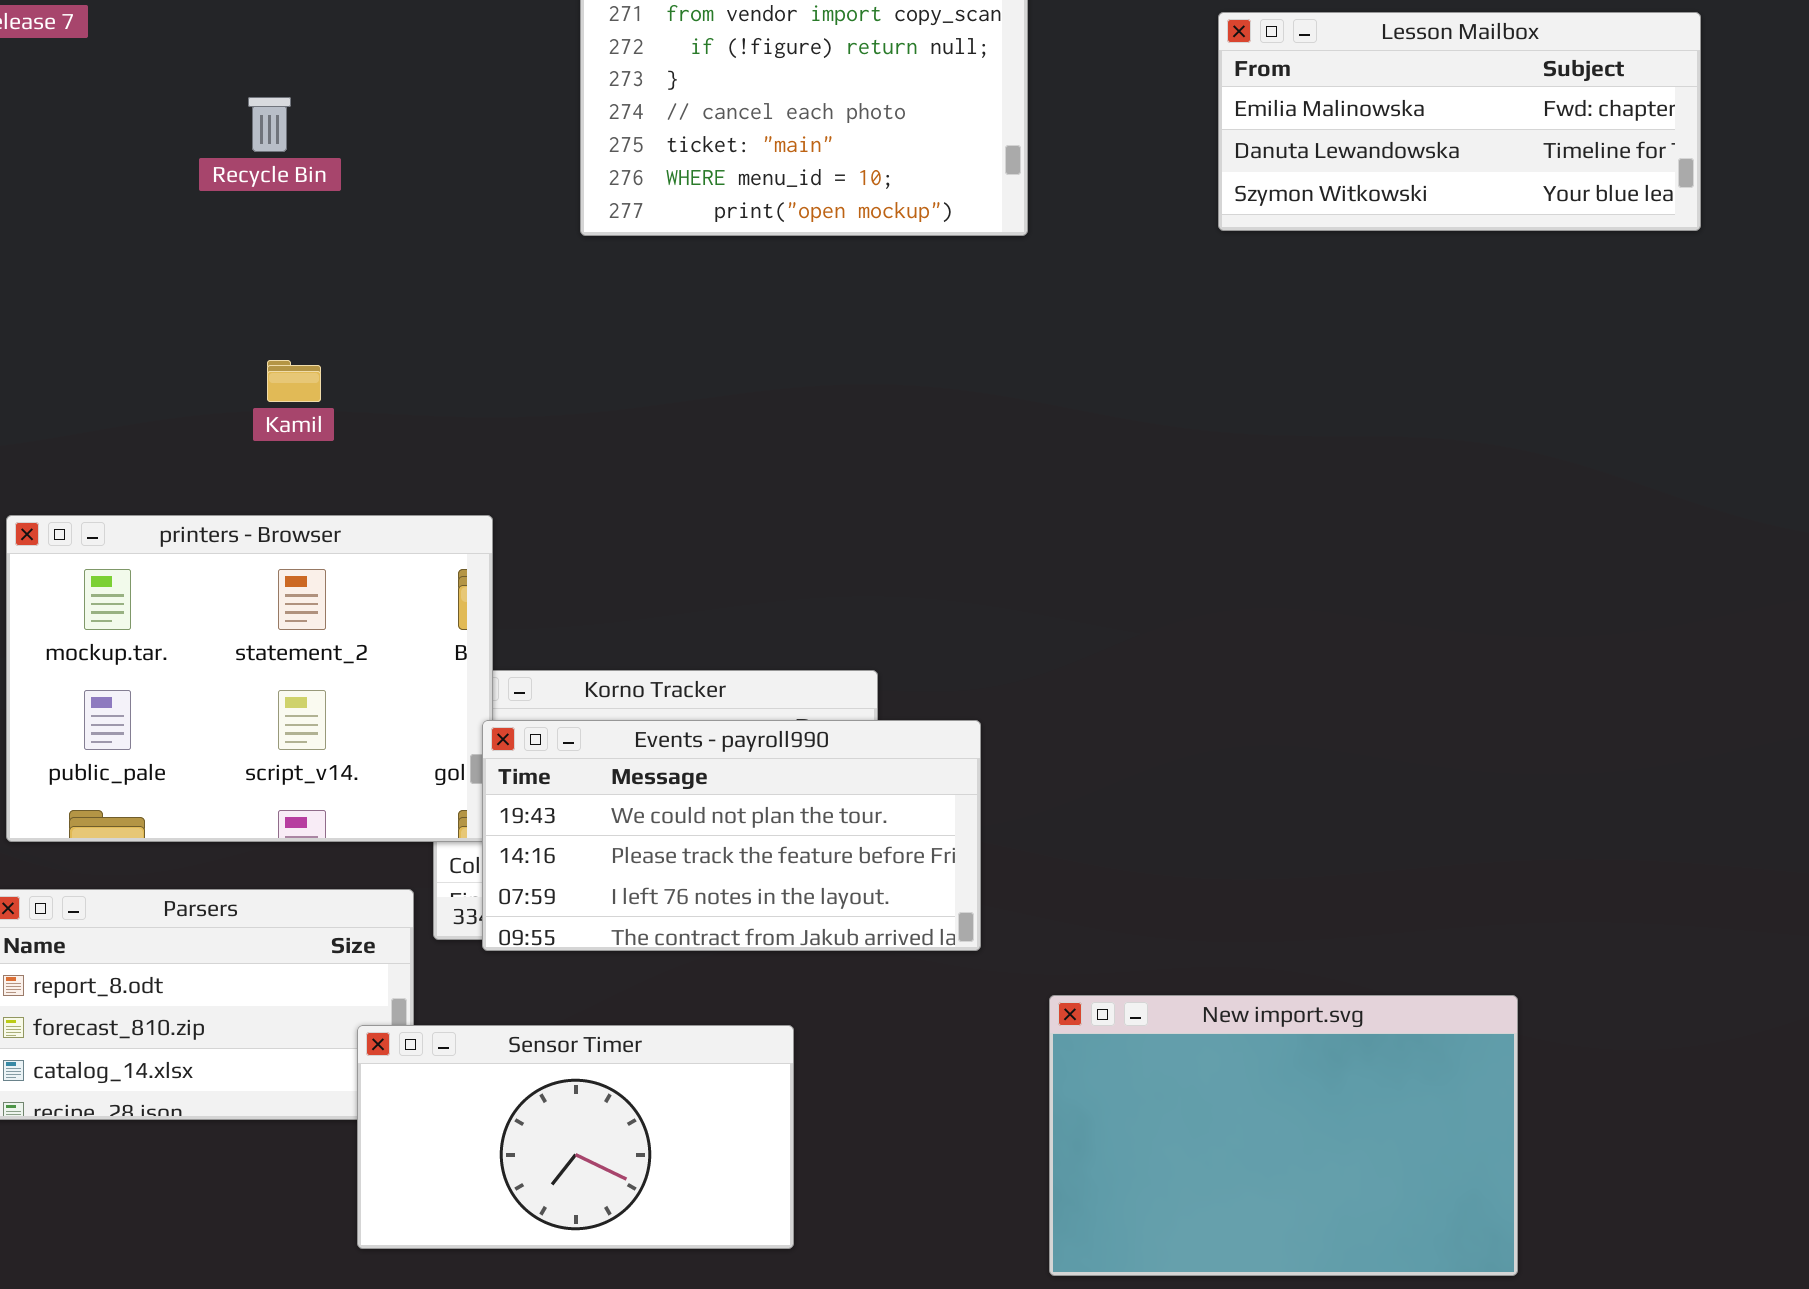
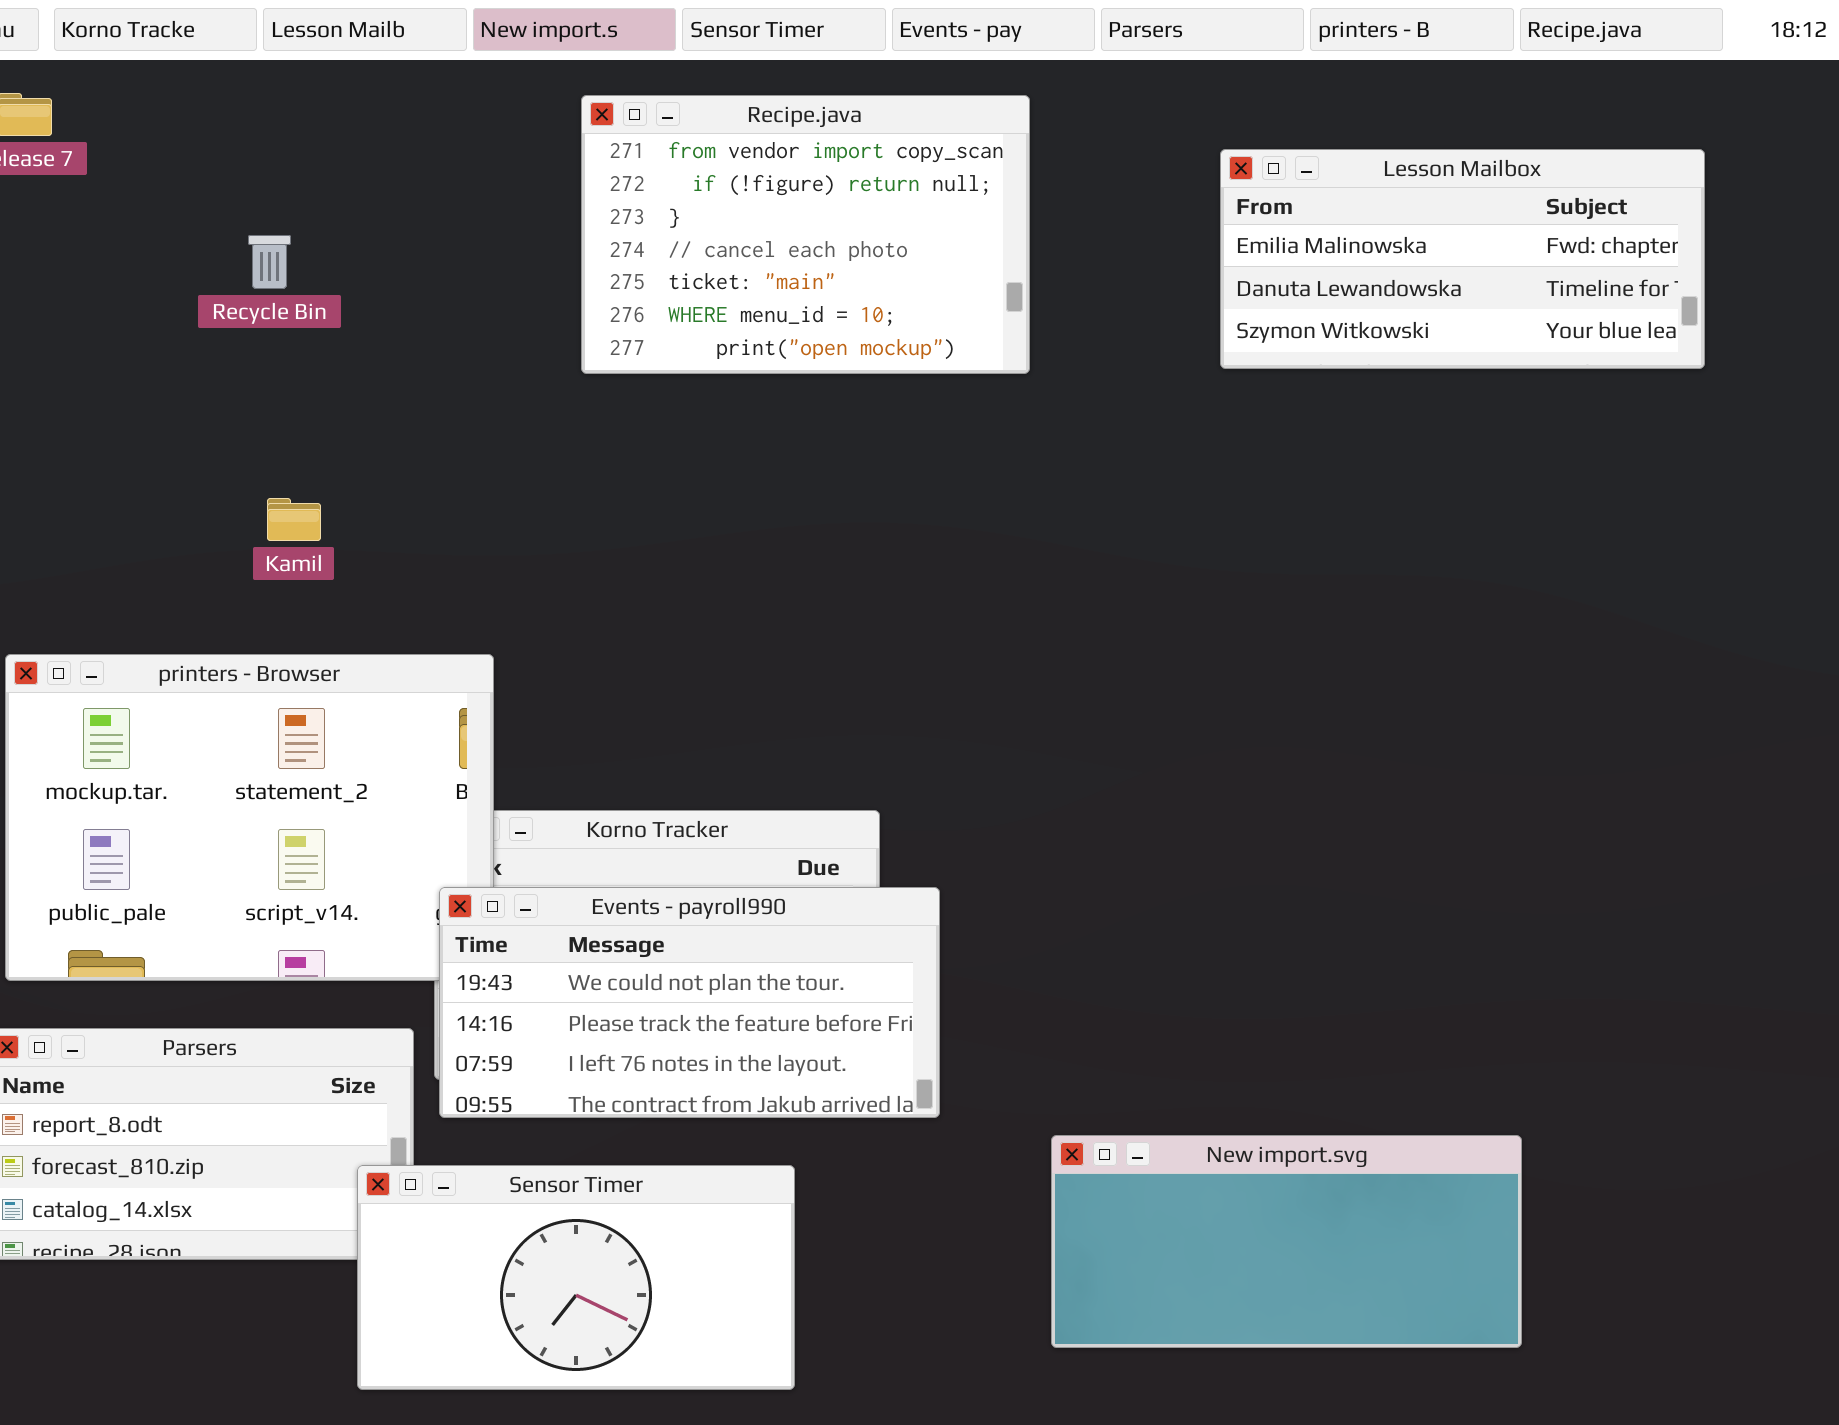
Events - payroll990: [482,720,981,951] -> [439,887,940,1118], moved
New import.svg: [1049,995,1518,1276] -> [1051,1135,1522,1348], resized

